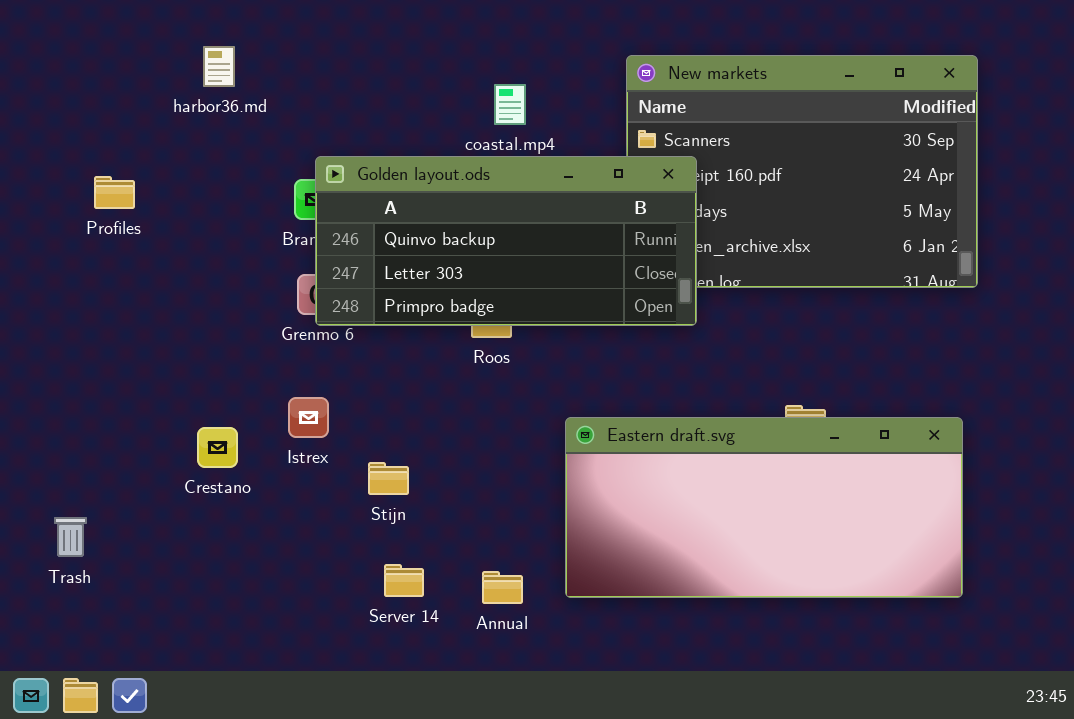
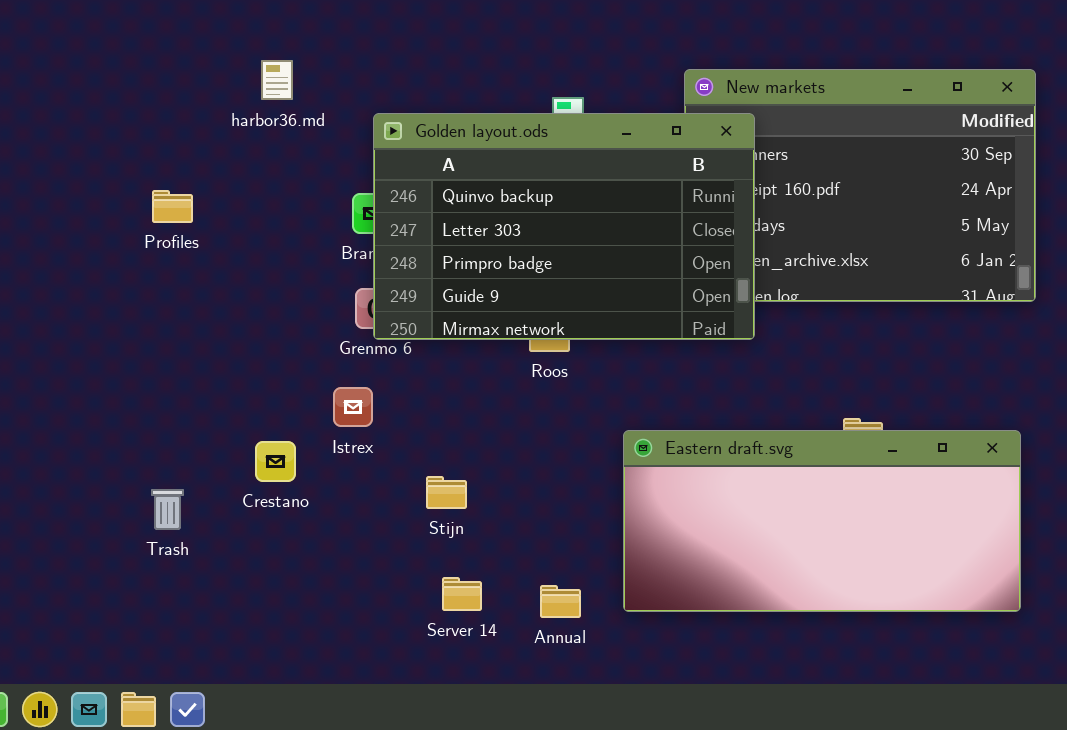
Golden layout.ods: [315,156,697,326] -> [373,113,755,340], resized
Istrex: [288,397,329,438] -> [333,387,373,427], moved
Trash: [54,517,87,557] -> [151,489,184,530], moved

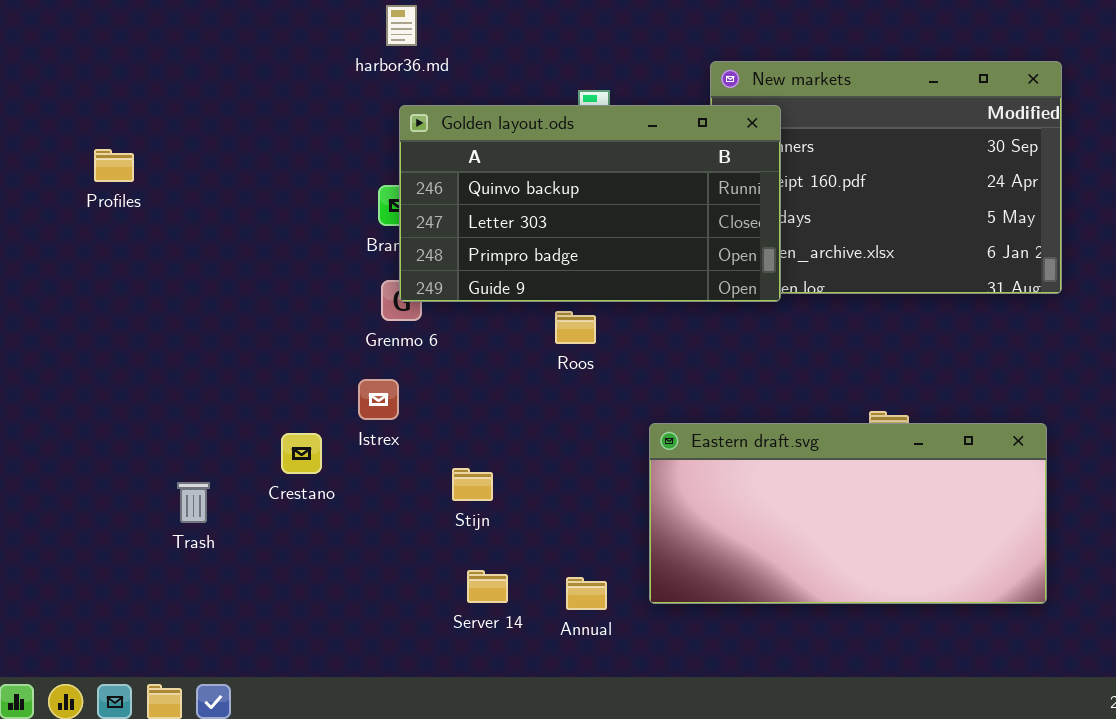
harbor36.md: [261,60,293,100] -> [386,5,417,46], moved
Golden layout.ods: [373,113,755,340] -> [399,105,781,302], resized
Profiles: [152,190,193,223] -> [94,149,134,182], moved

